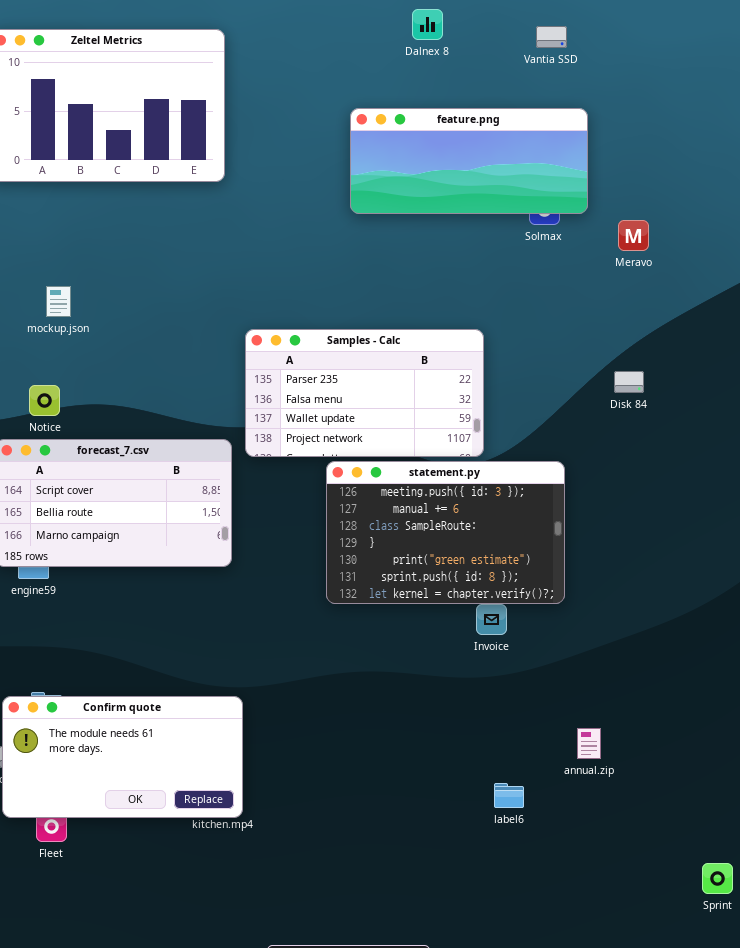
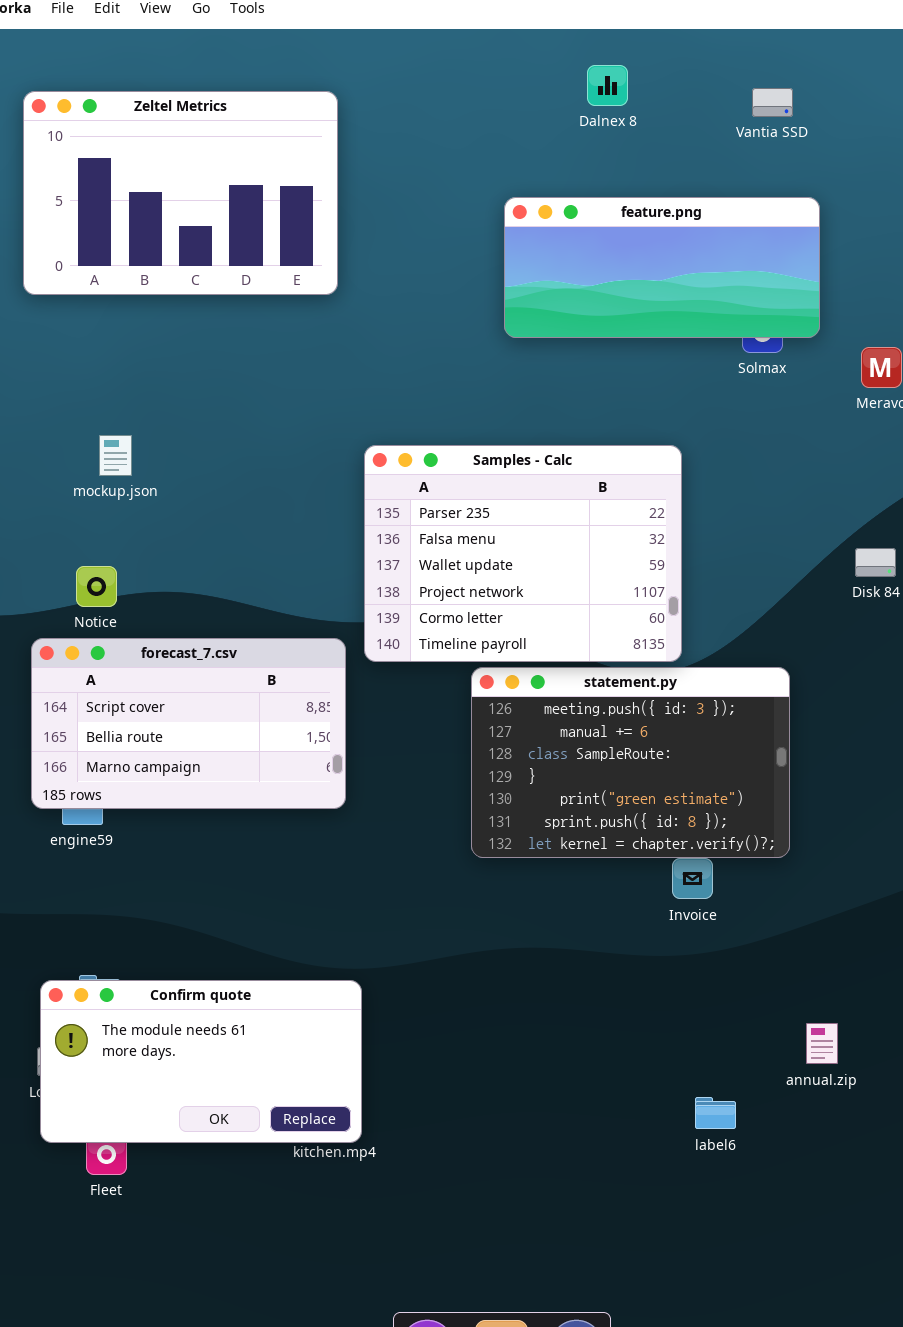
Samples - Calc: [245,329,484,457] -> [364,445,682,662], resized

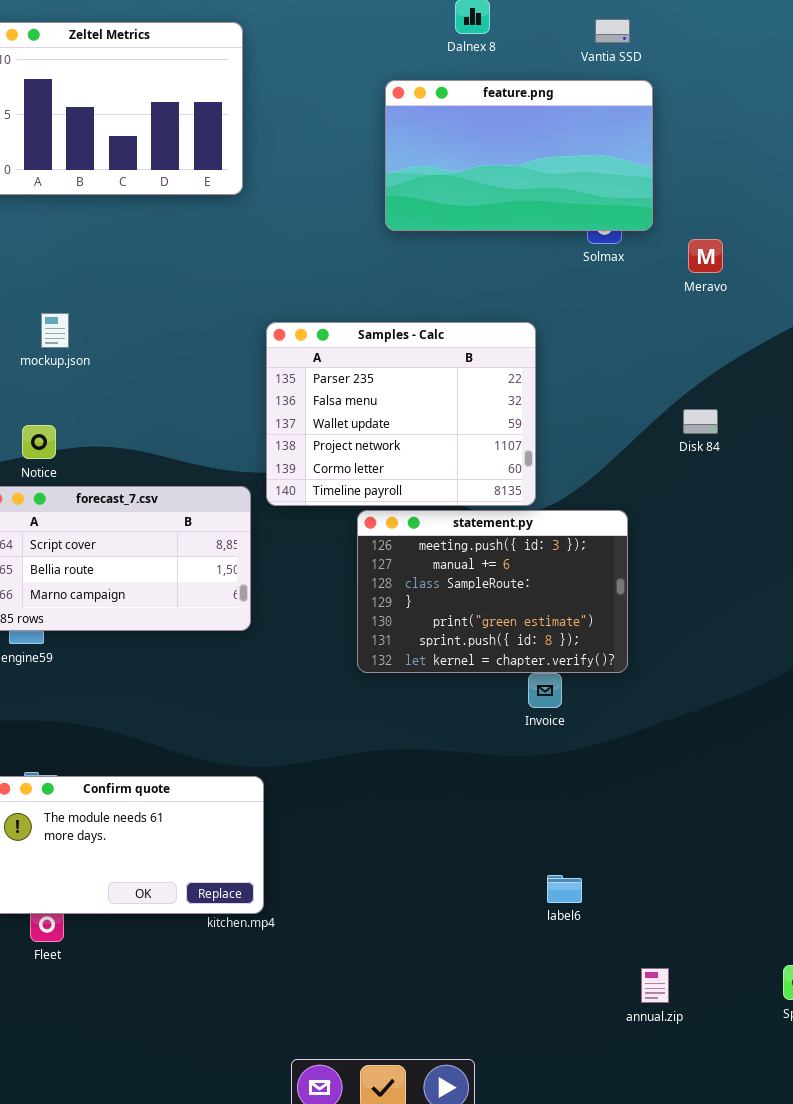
feature.png: [504,197,820,338] -> [385,80,653,231], resized
annual.zip: [806,1023,838,1064] -> [641,968,669,1003], moved

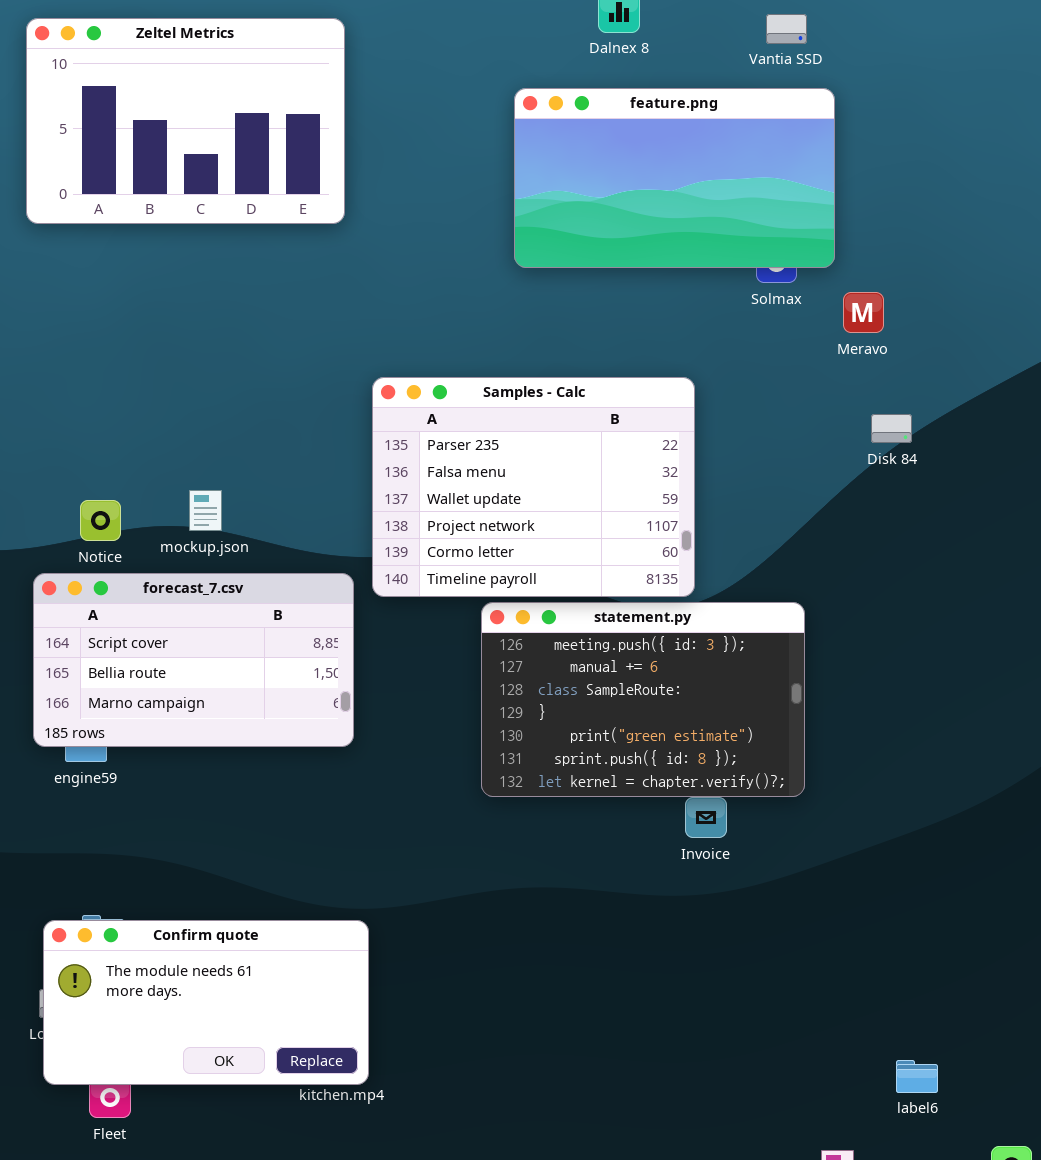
Meravo: [688,239,723,273] -> [843,292,884,333], moved
mockup.json: [41,313,69,348] -> [189,490,222,531], moved
Disk 84: [683,409,718,434] -> [871,414,912,443], moved
label6: [547,875,582,903] -> [896,1060,938,1093], moved

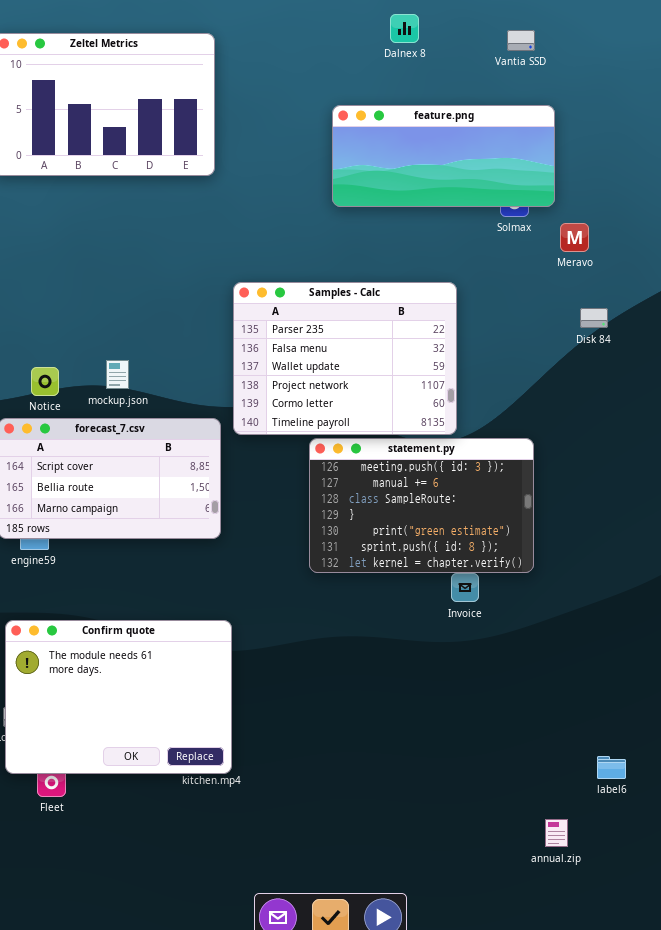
feature.png: [514,88,835,268] -> [332,105,555,207], resized
Confirm quote: [43,920,369,1085] -> [5,620,232,774], resized

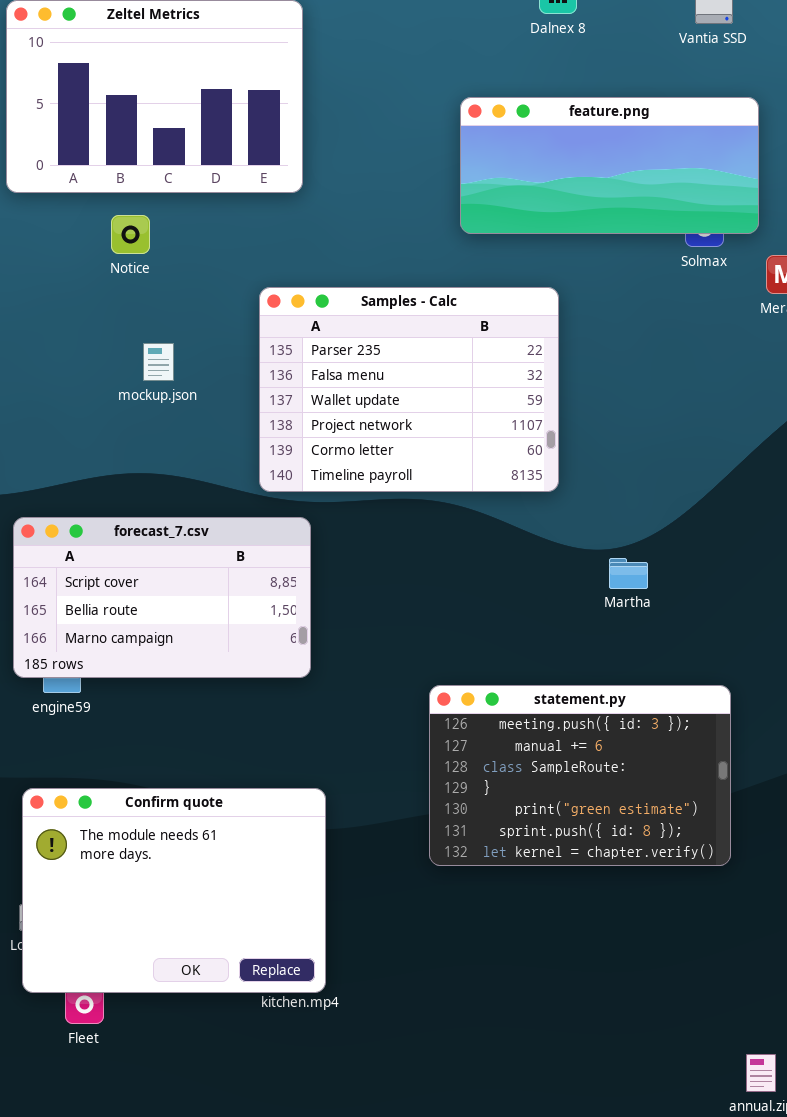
Samples - Calc: [233,282,457,435] -> [259,287,559,492], moved
mockup.json: [106,360,129,389] -> [143,343,174,381], moved
Notice: [31,367,59,396] -> [111,215,150,254], moved
statement.py: [309,438,534,573] -> [429,685,731,866], moved

